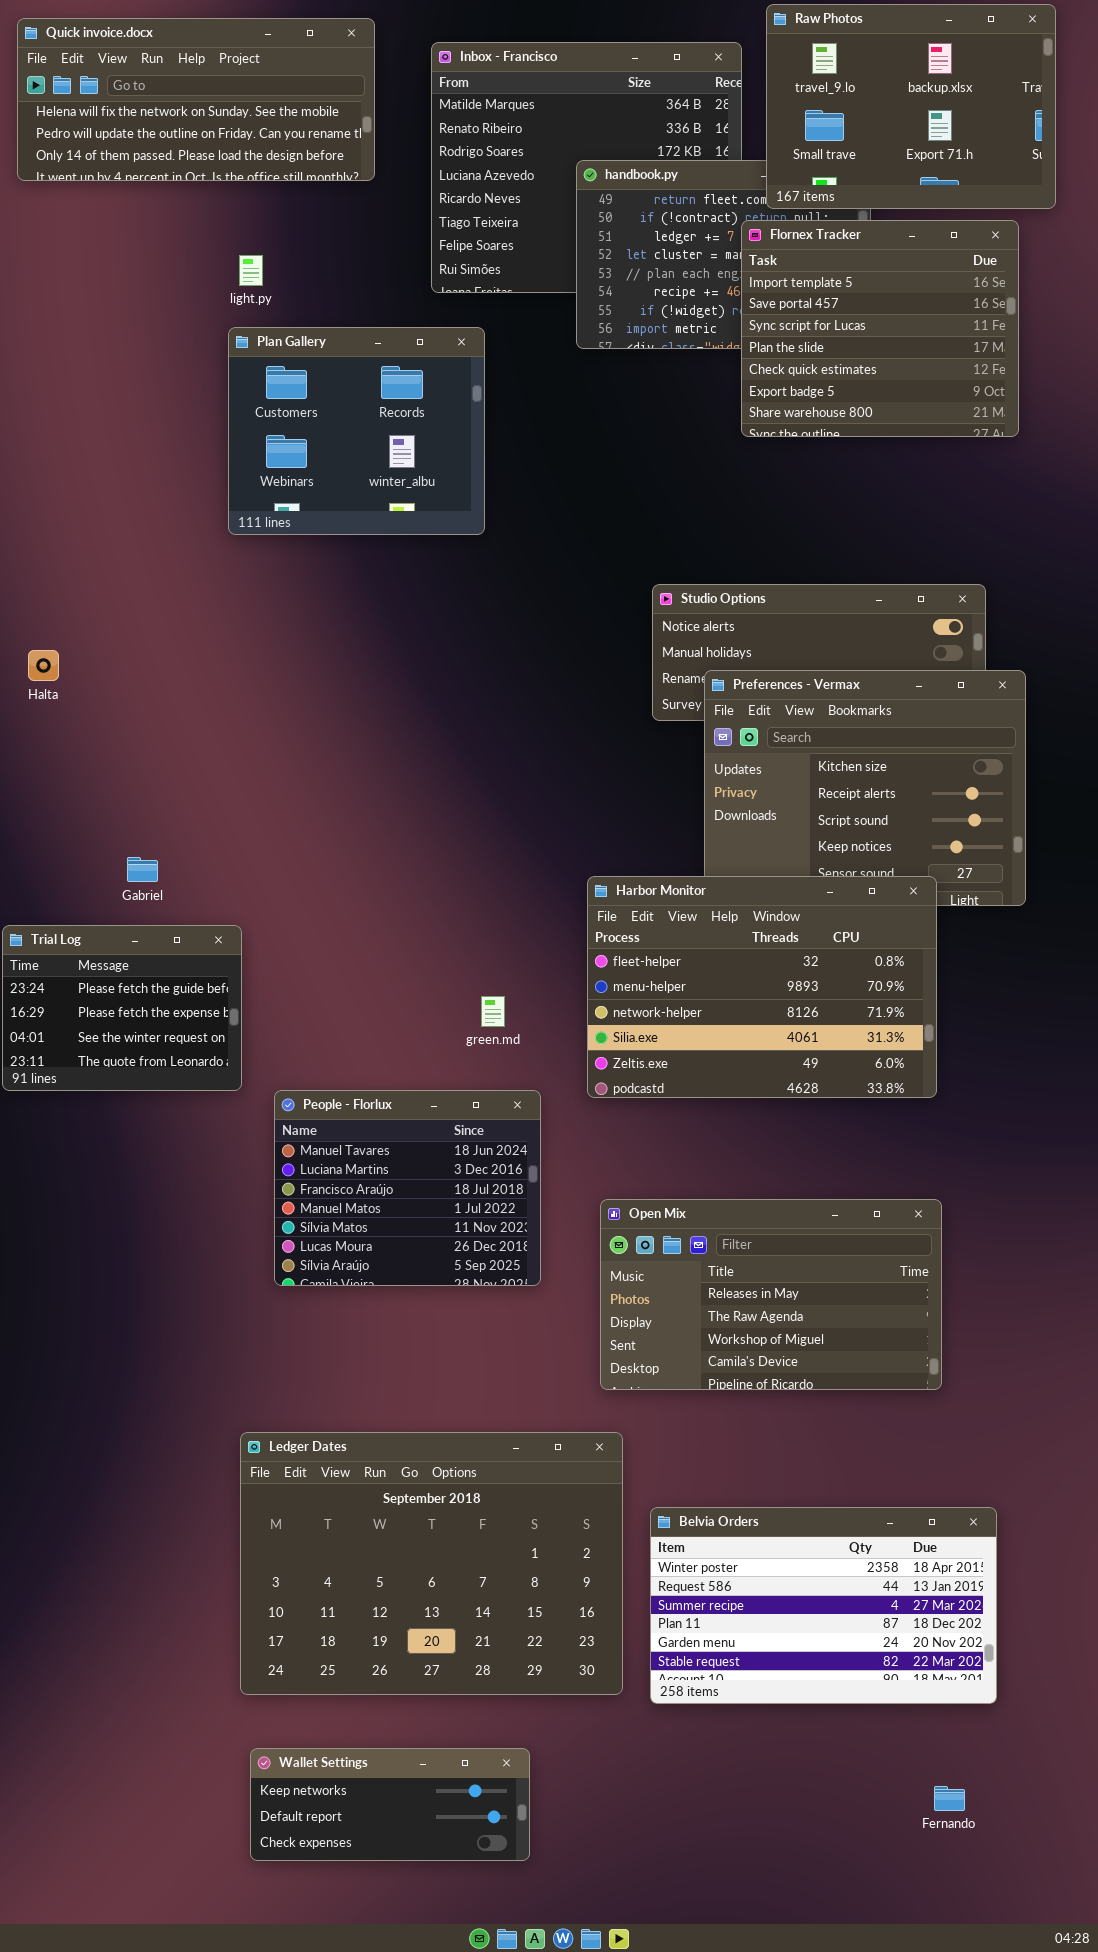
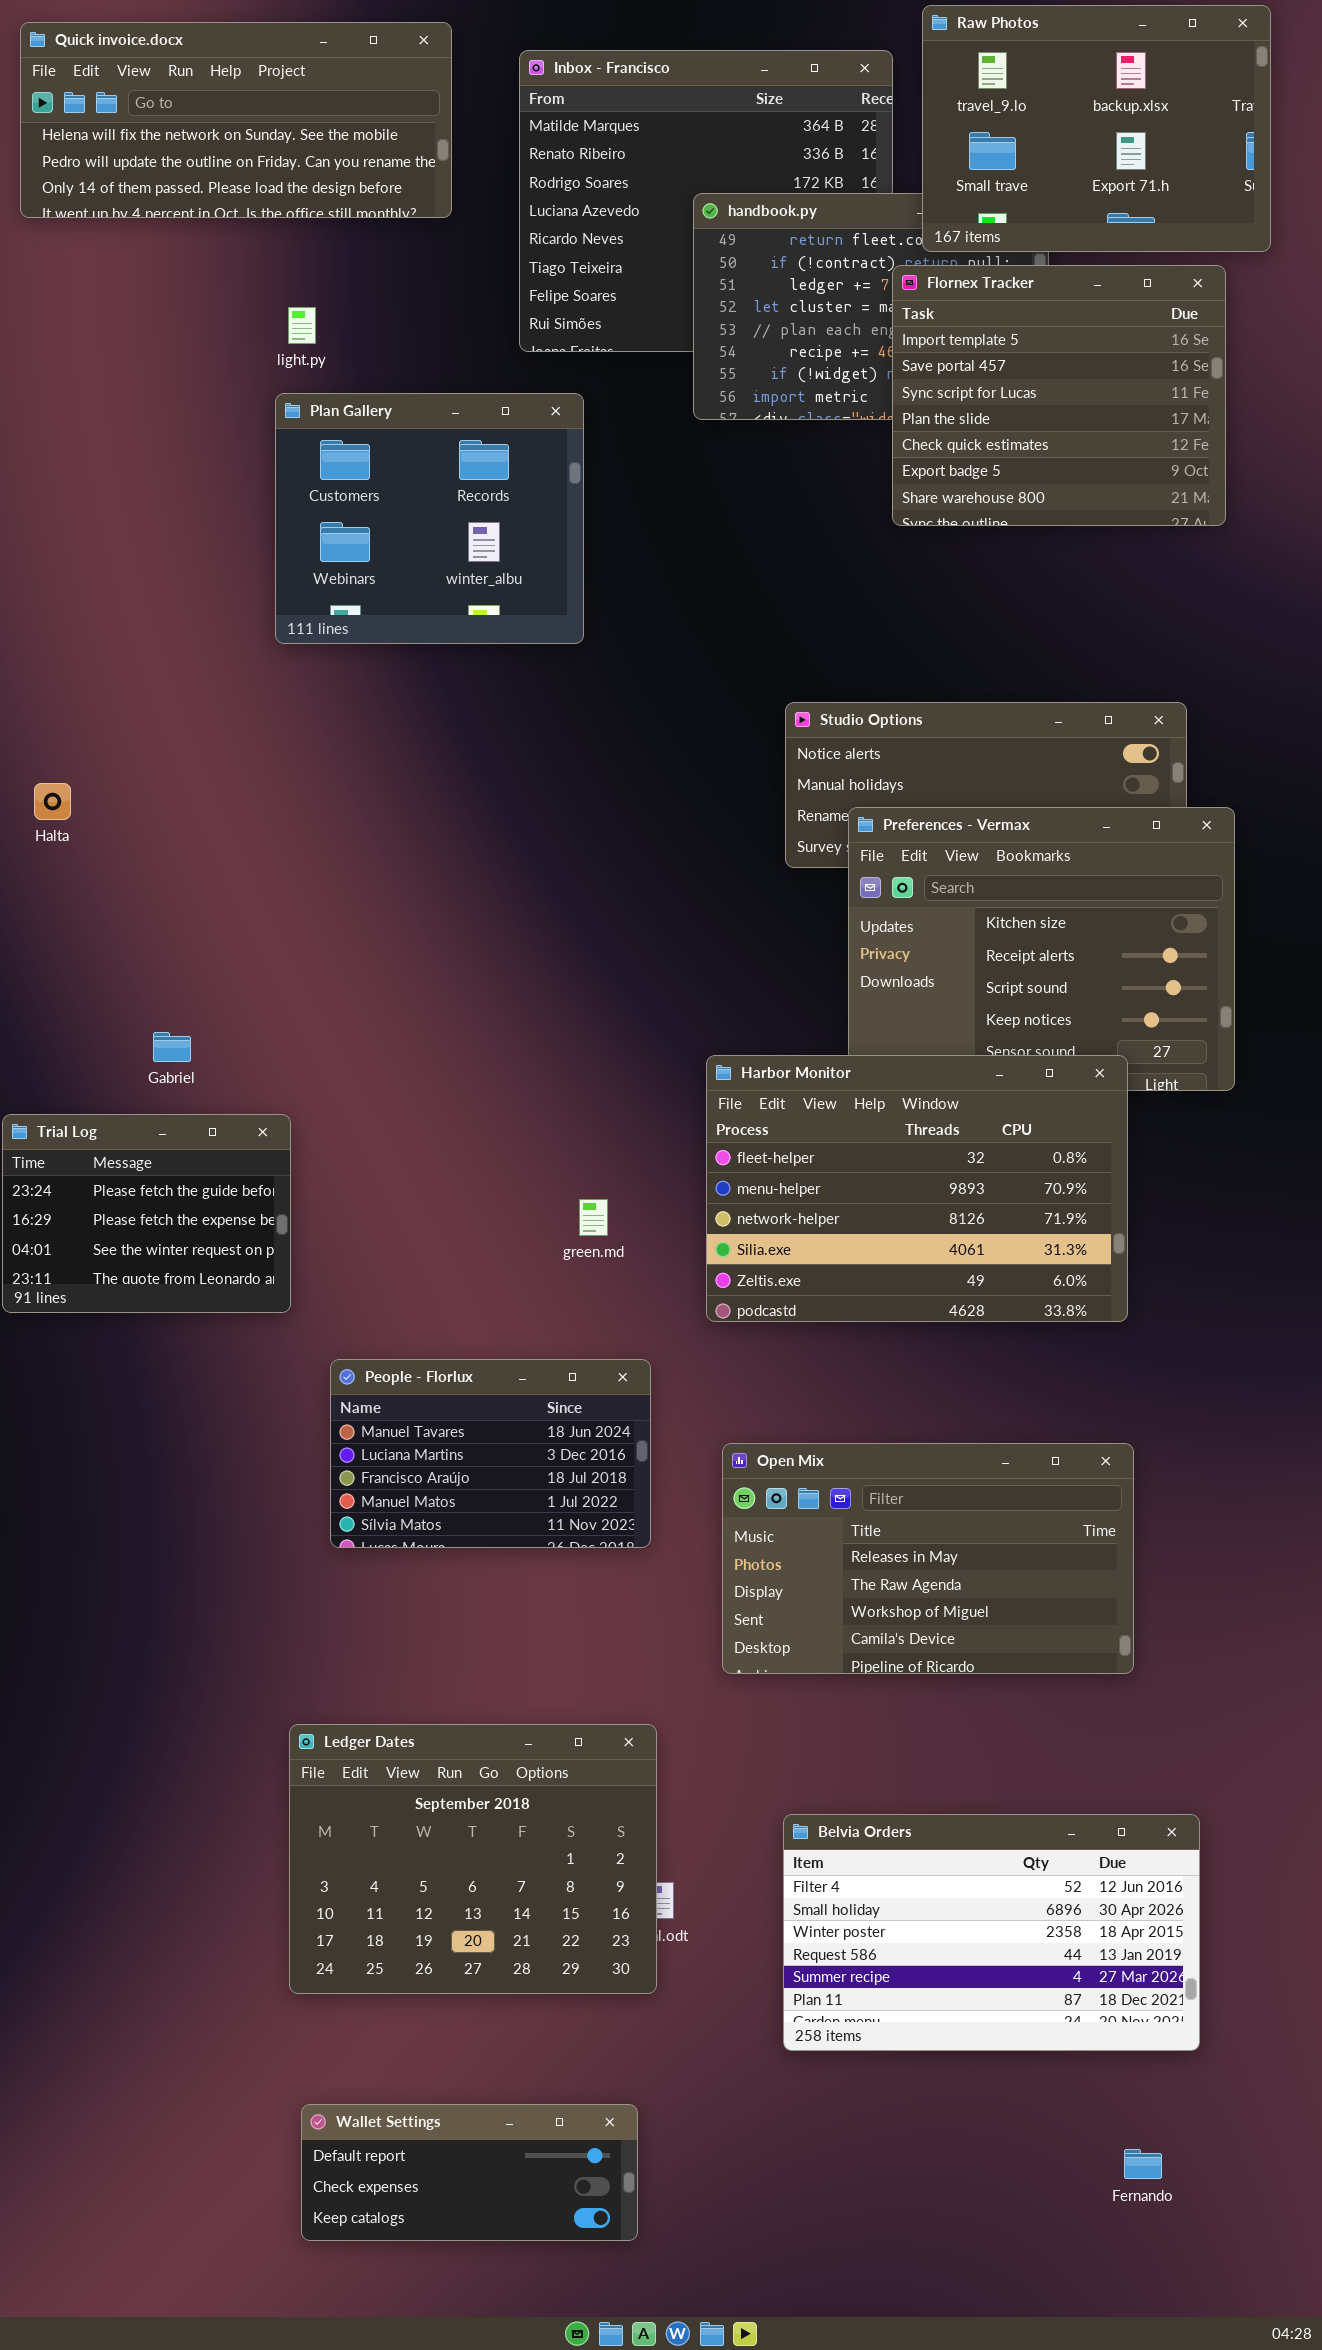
People - Florlux: [274,1090,541,1286] -> [330,1359,651,1548], resized
Ledger Dates: [240,1432,623,1695] -> [289,1724,657,1994], resized
Belvia Orders: [650,1507,997,1704] -> [783,1814,1200,2051], scrolled up 2 rows
Wallet Settings: [250,1748,530,1861] -> [301,2104,638,2241], scrolled down 1 row

